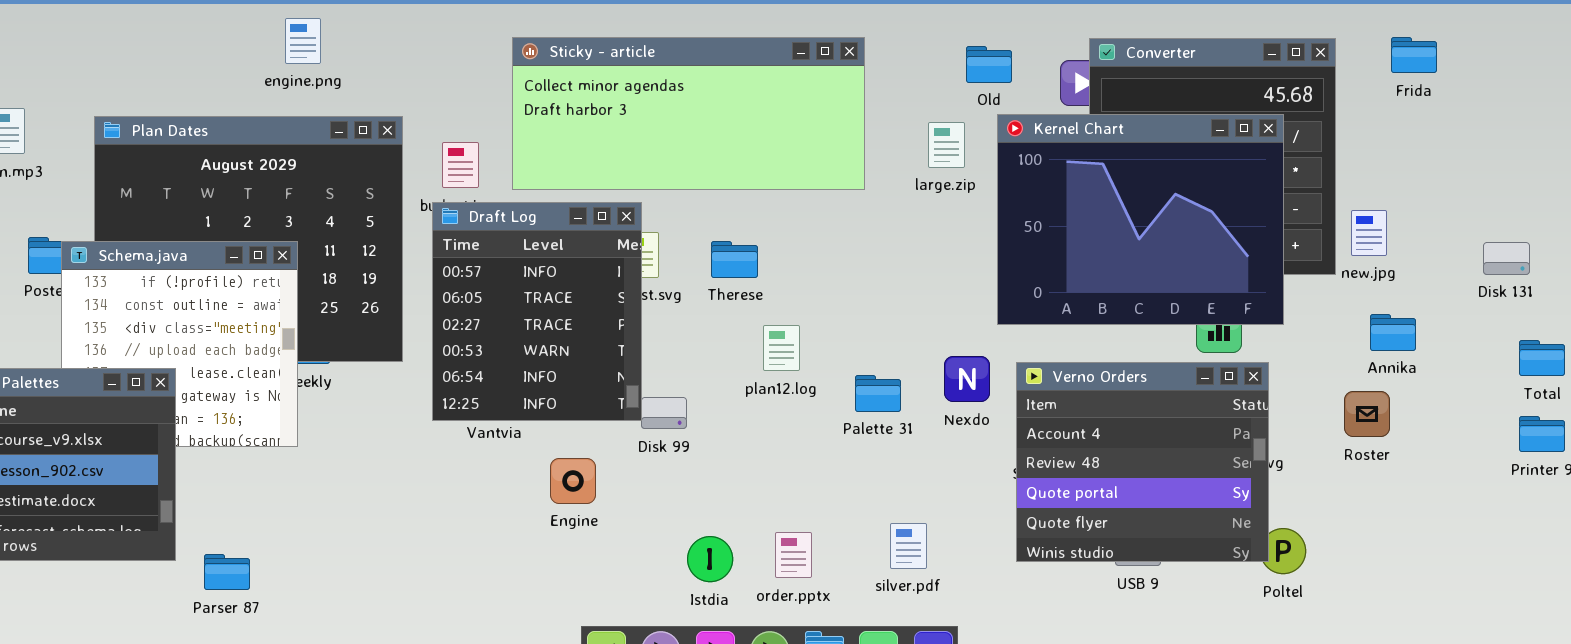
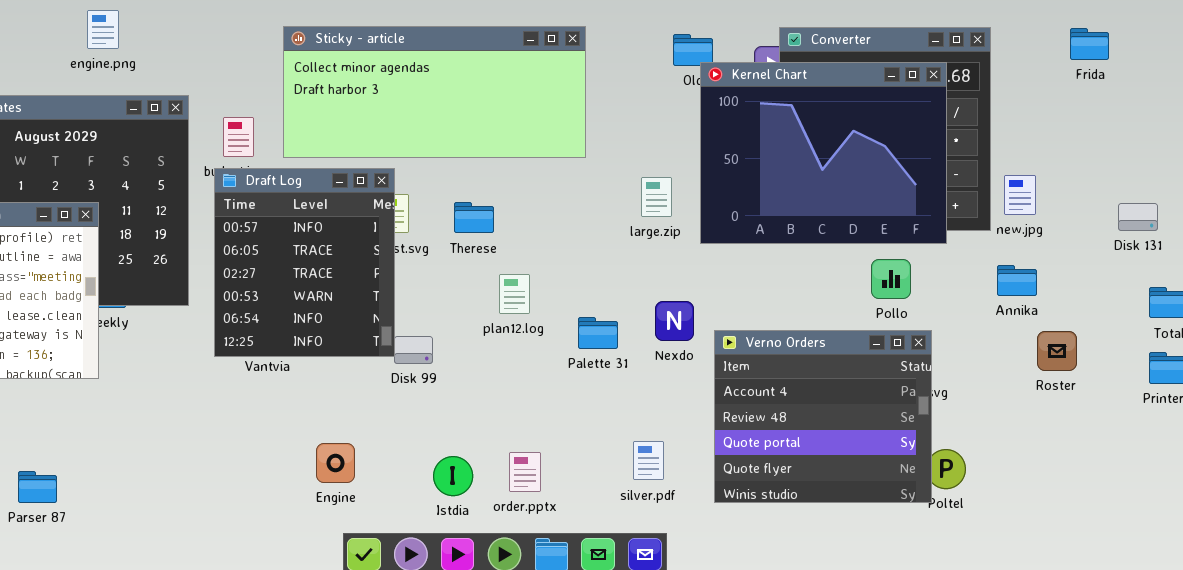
Frida: [1391,37,1437,73] -> [1070,28,1109,60], moved
Kernel Chart: [997,114,1284,325] -> [700,62,947,244], moved
large.zip: [928,122,965,168] -> [641,177,672,217], moved
Annika: [1370,314,1416,351] -> [997,265,1037,296], moved
Verno Orders: [1016,362,1269,562] -> [714,330,932,503], moved
Roster: [1344,391,1390,437] -> [1037,331,1077,371], moved
Engine: [550,458,596,504] -> [316,443,355,483], moved
silver.pdf: [890,523,927,569] -> [633,441,664,480], moved

